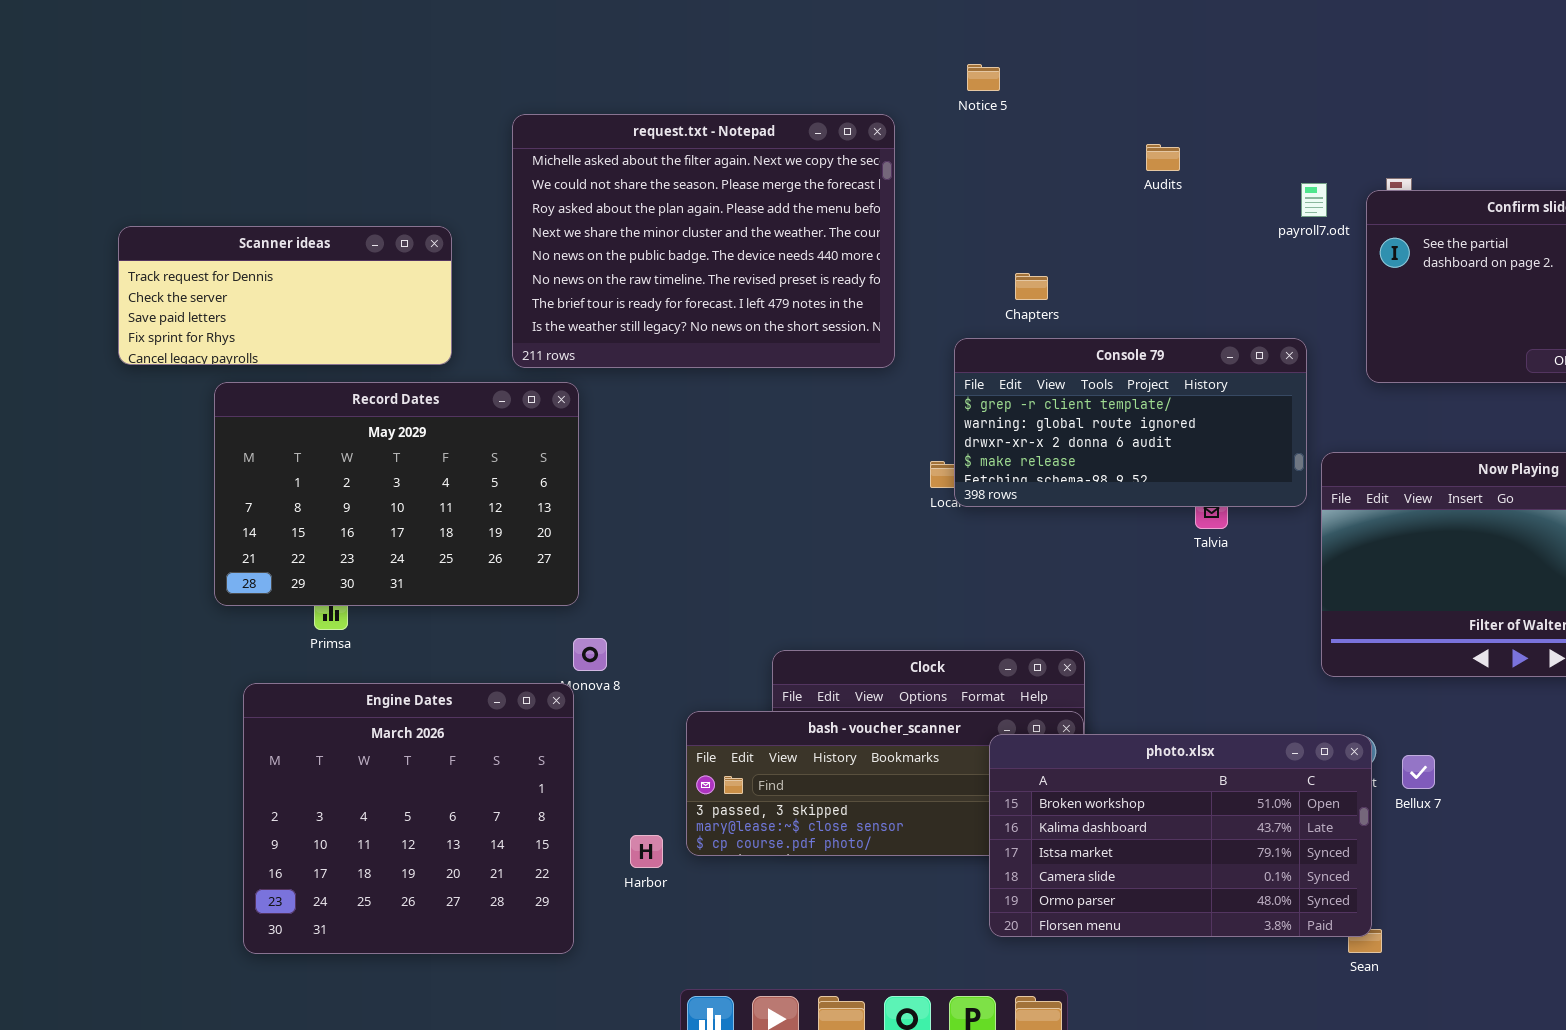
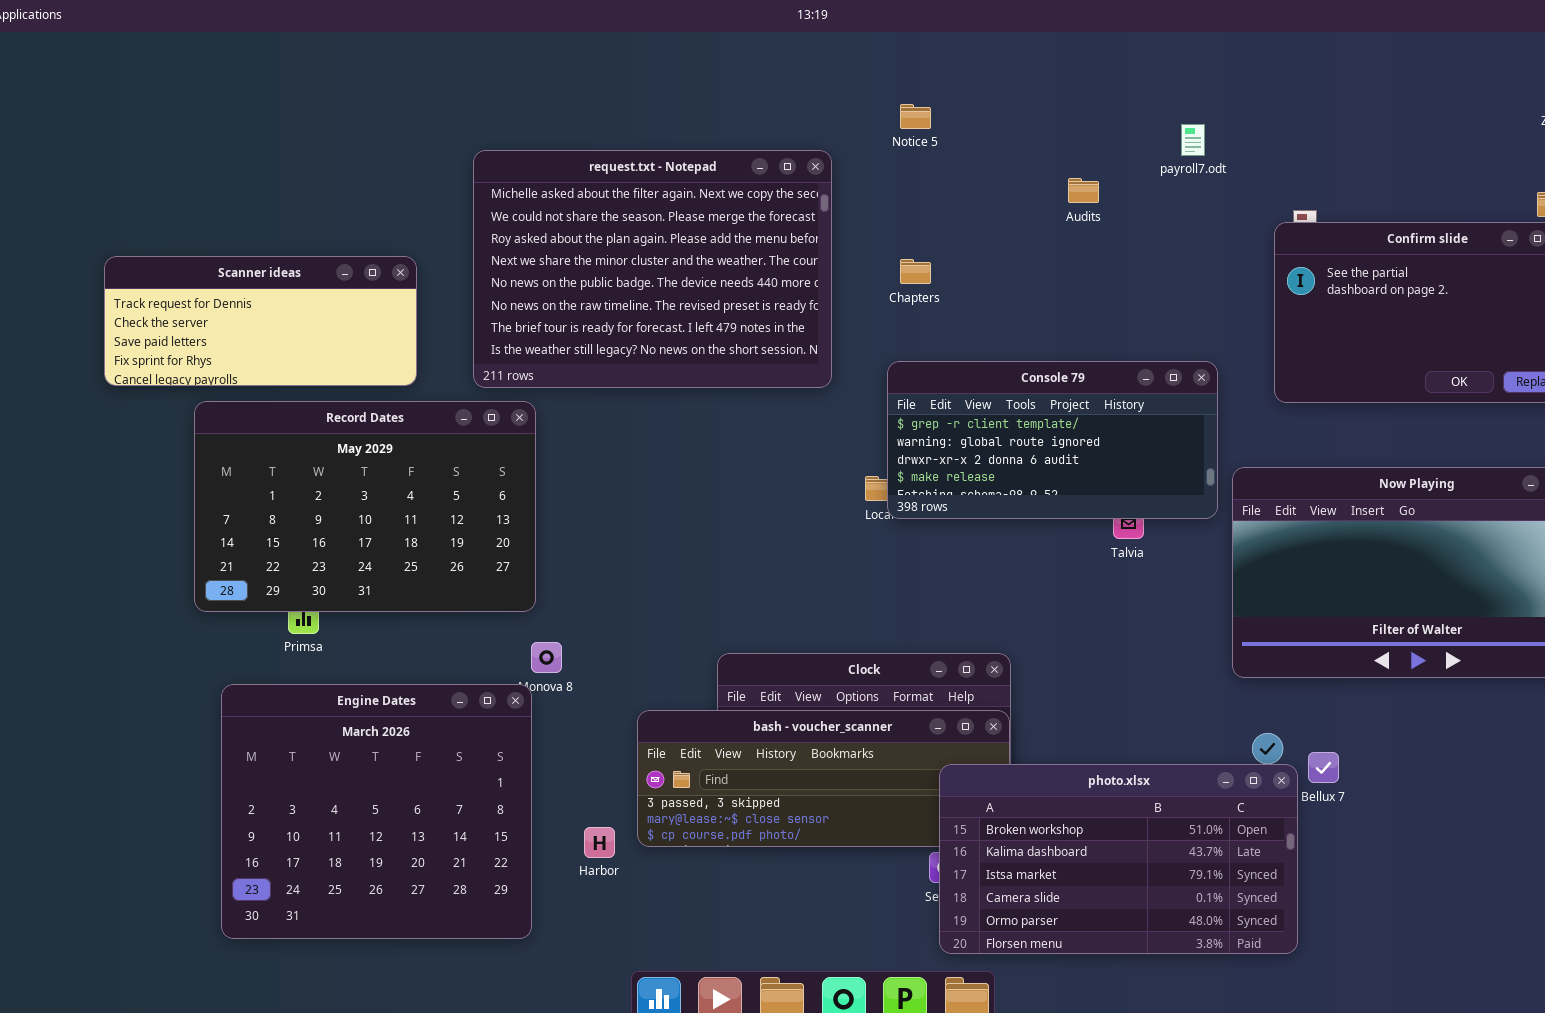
payroll7.odt: [1301,183,1327,217] -> [1181,124,1205,156], moved
Chapters: [1015,273,1048,300] -> [900,259,931,284], moved
photo.xlsx: [989,734,1372,937] -> [939,764,1298,954], moved

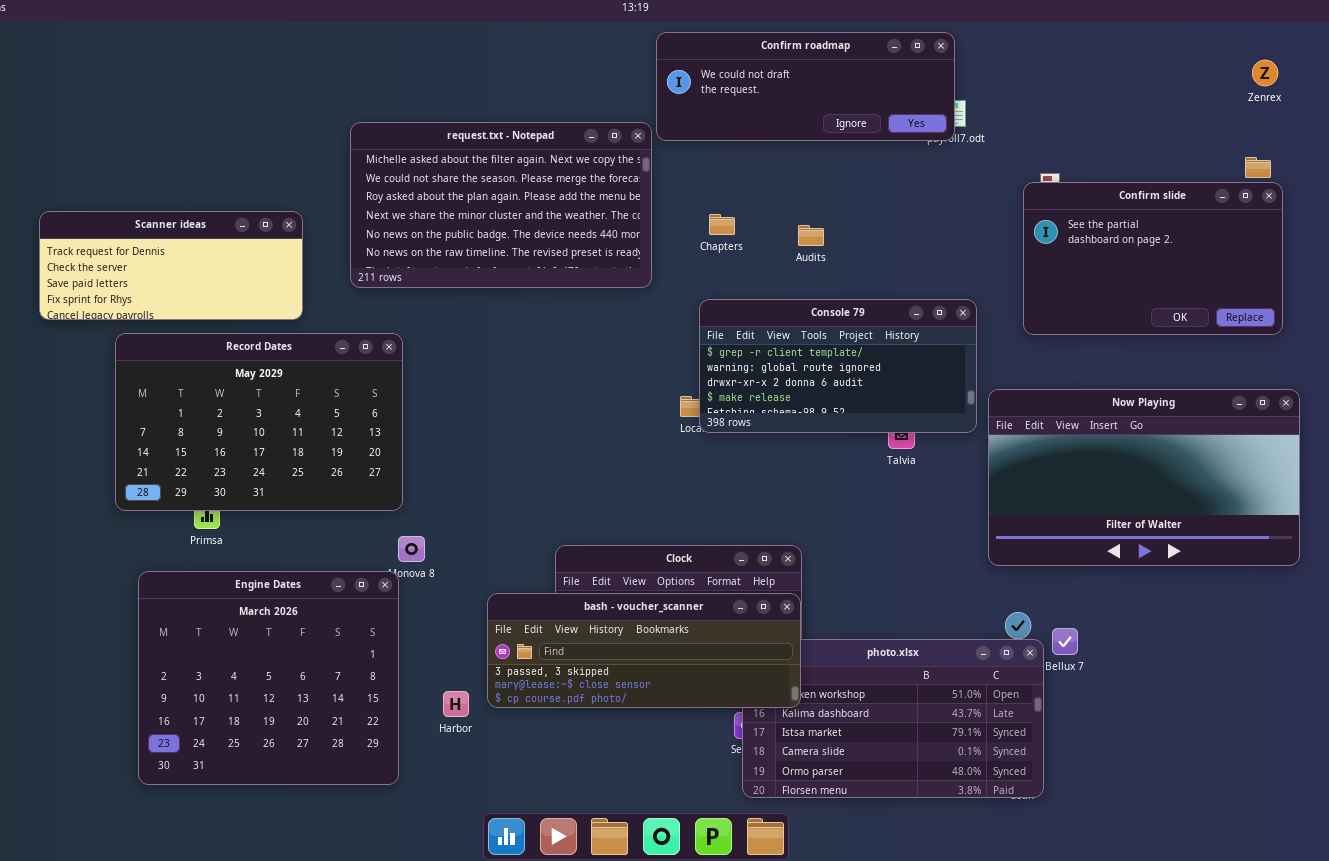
Confirm roadmap: none -> [656,32,955,141], opened
request.txt - Notepad: [473,150,832,388] -> [350,122,652,288], resized
Audits: [1068,178,1099,203] -> [798,225,824,246], moved
bash - voucher_scanner: [637,710,1010,847] -> [487,593,801,708], raised

